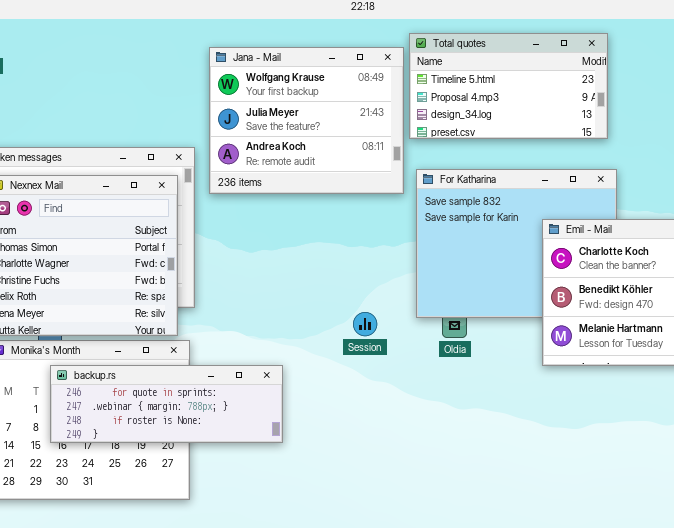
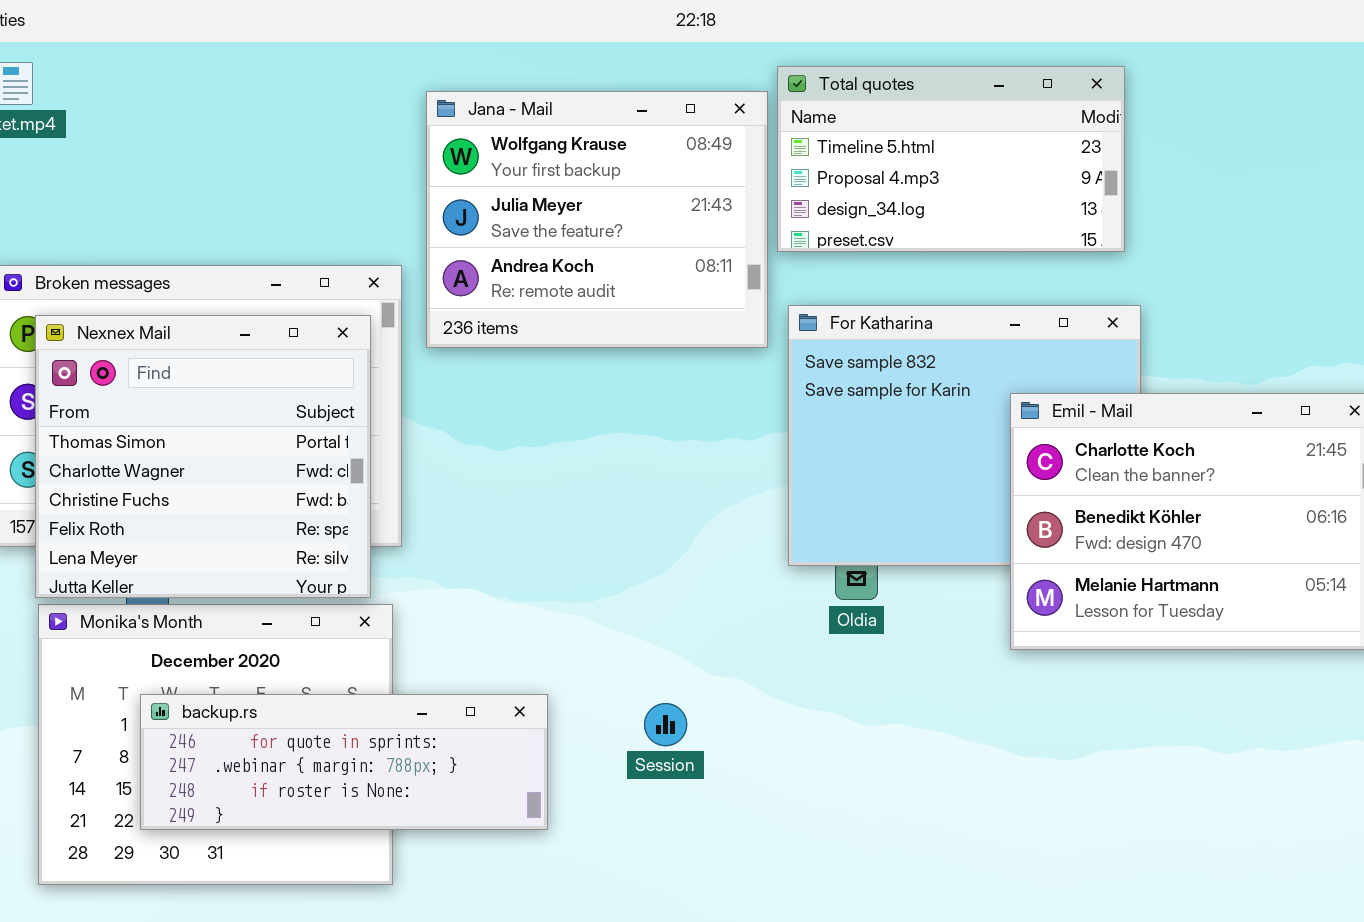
Session: [353,312,377,336] -> [644,703,687,746], moved
backup.rs: [50,365,283,443] -> [140,694,548,830], moved

